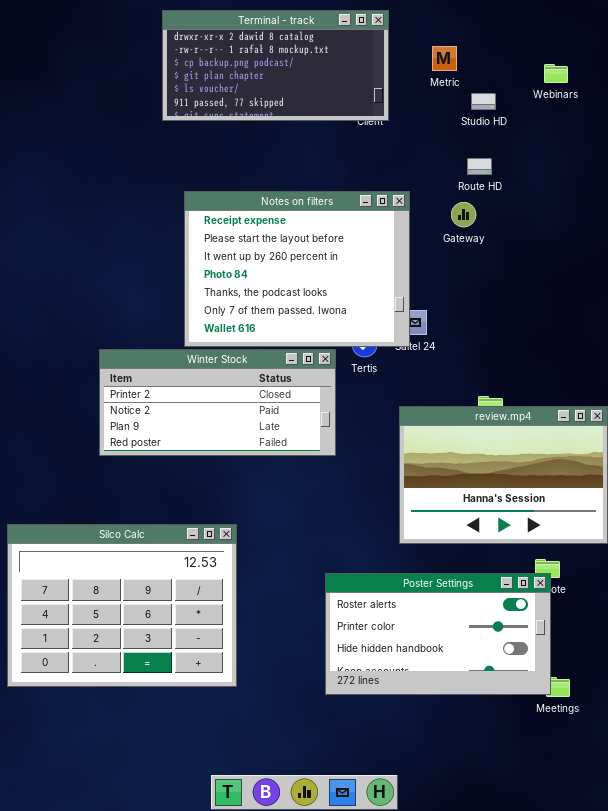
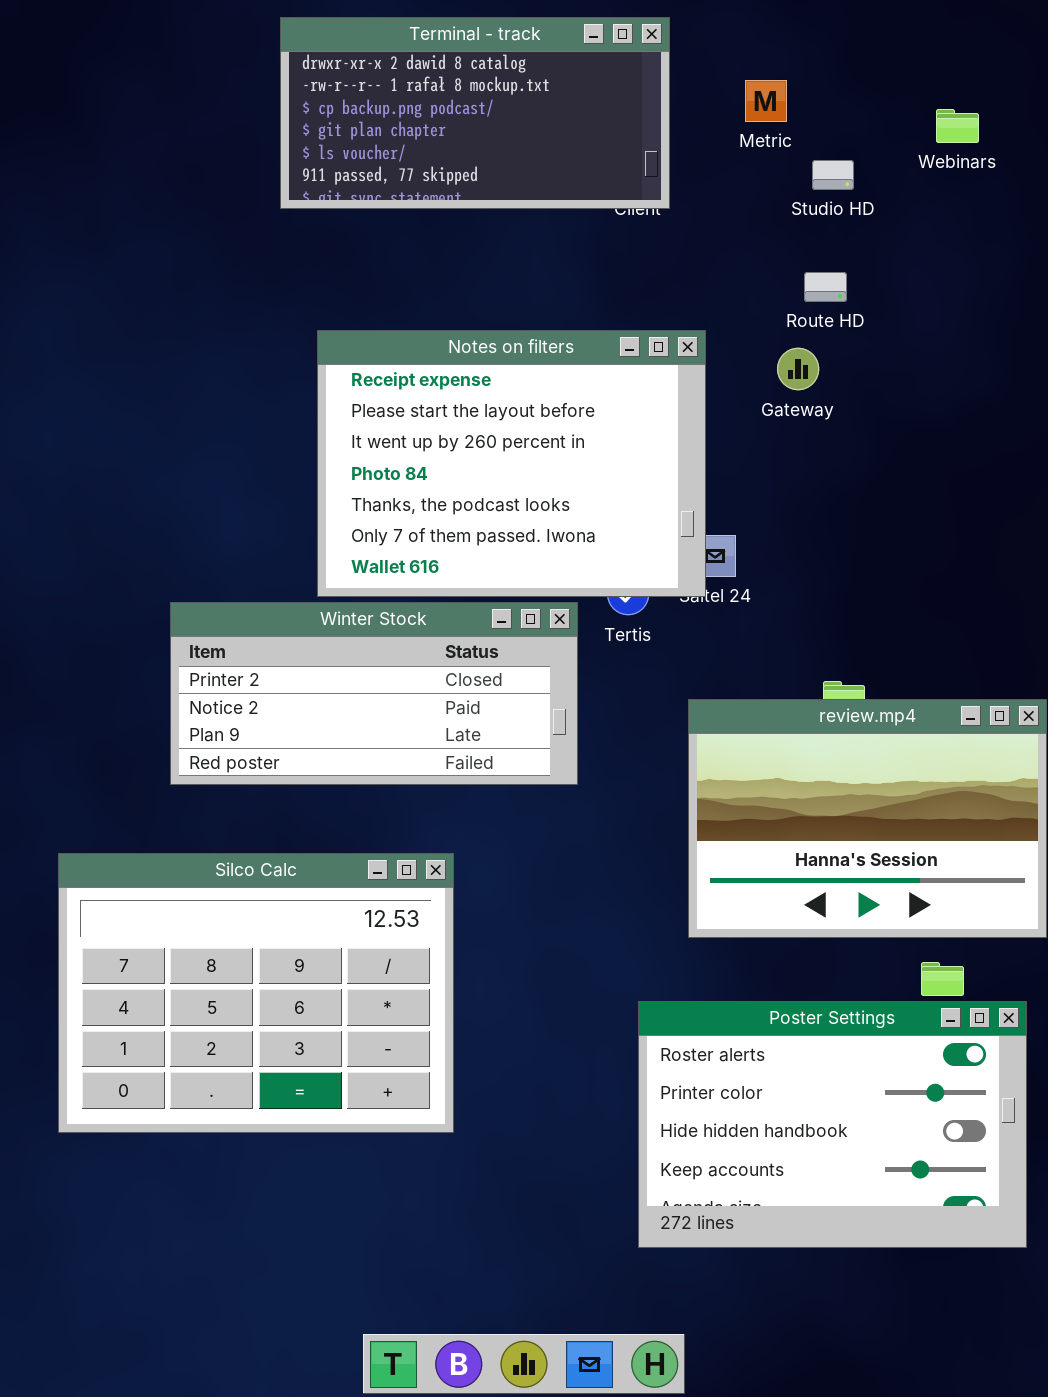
Silco Calc: [7,524,237,687] -> [58,853,454,1133], moved
Poster Settings: [325,573,551,695] -> [638,1001,1027,1248], moved, resized

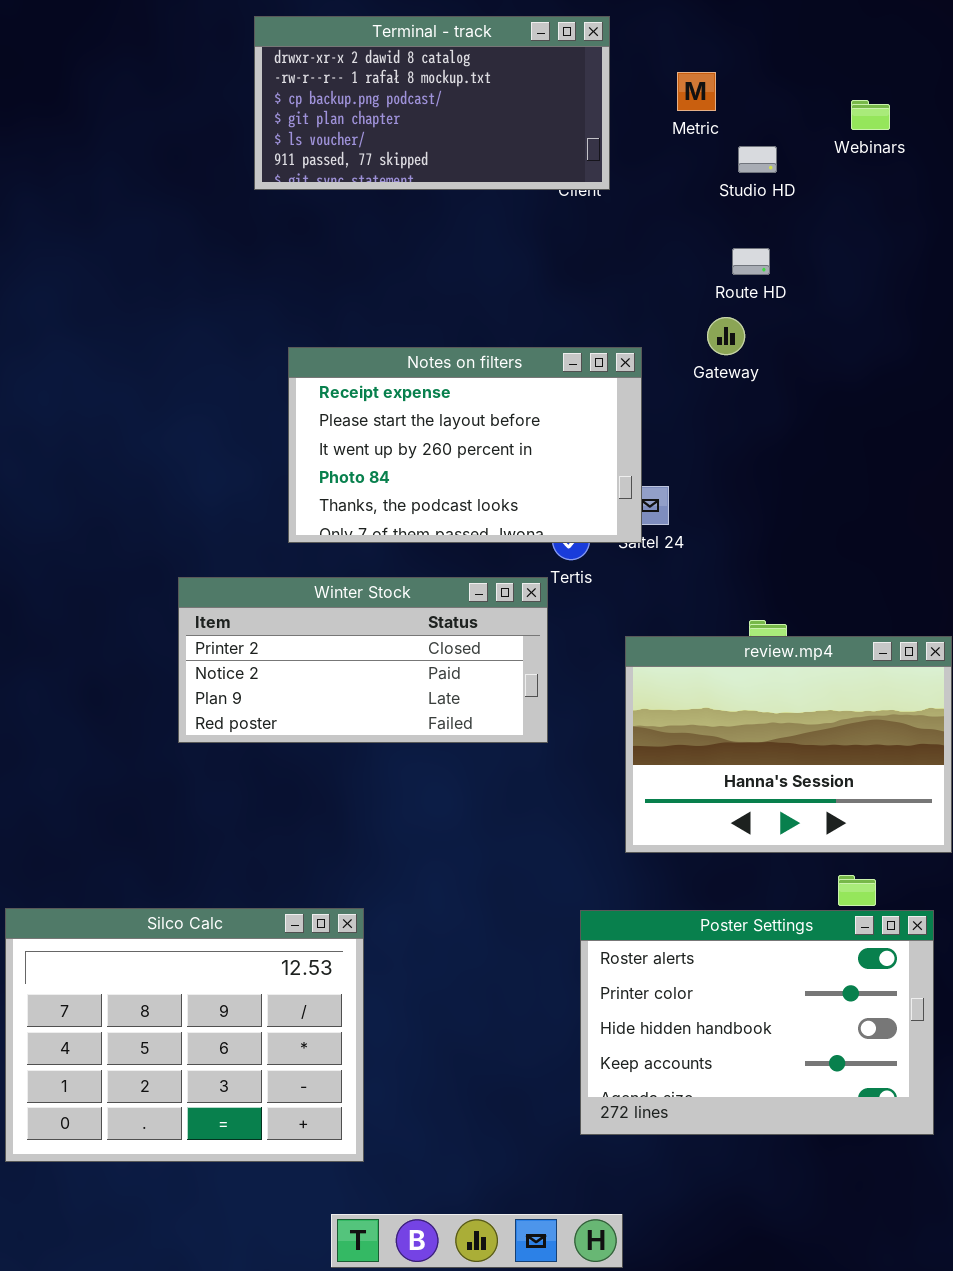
Notes on filters: [317,330,706,597] -> [288,347,642,543], resized
Winter Stock: [170,602,578,785] -> [178,577,548,743], moved
Silco Calc: [58,853,454,1133] -> [5,908,364,1162], moved

